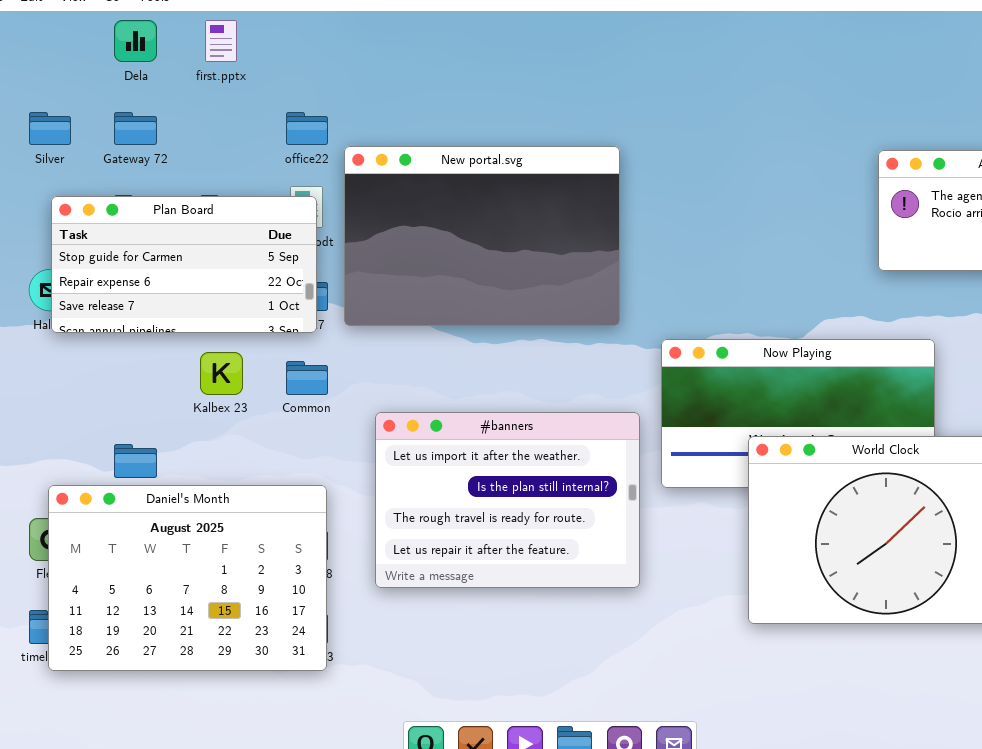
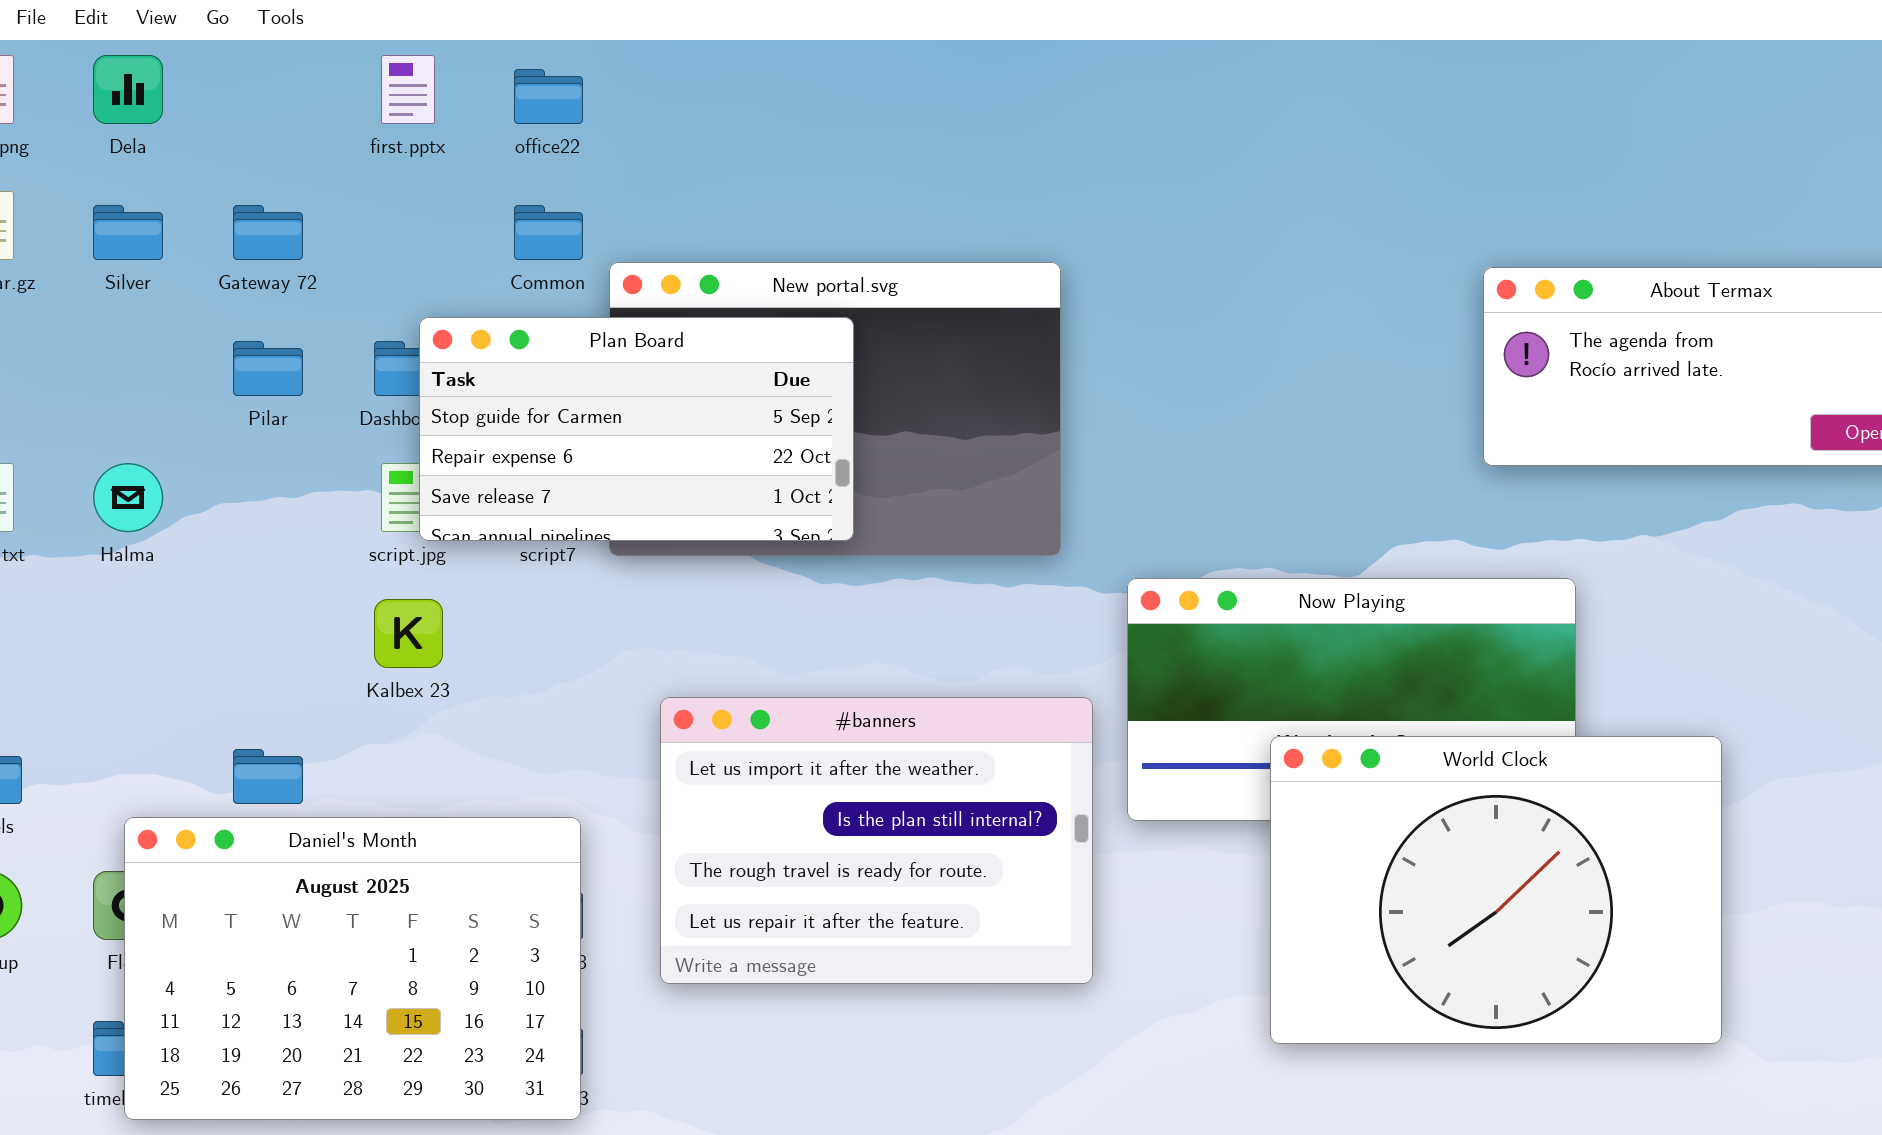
Dela: [114,20,157,62] -> [93,55,163,124], moved
office22: [286,112,328,145] -> [514,69,583,124], moved
Plan Board: [51,196,317,333] -> [419,317,854,541], moved
Common: [286,361,328,395] -> [514,205,583,260], moved

